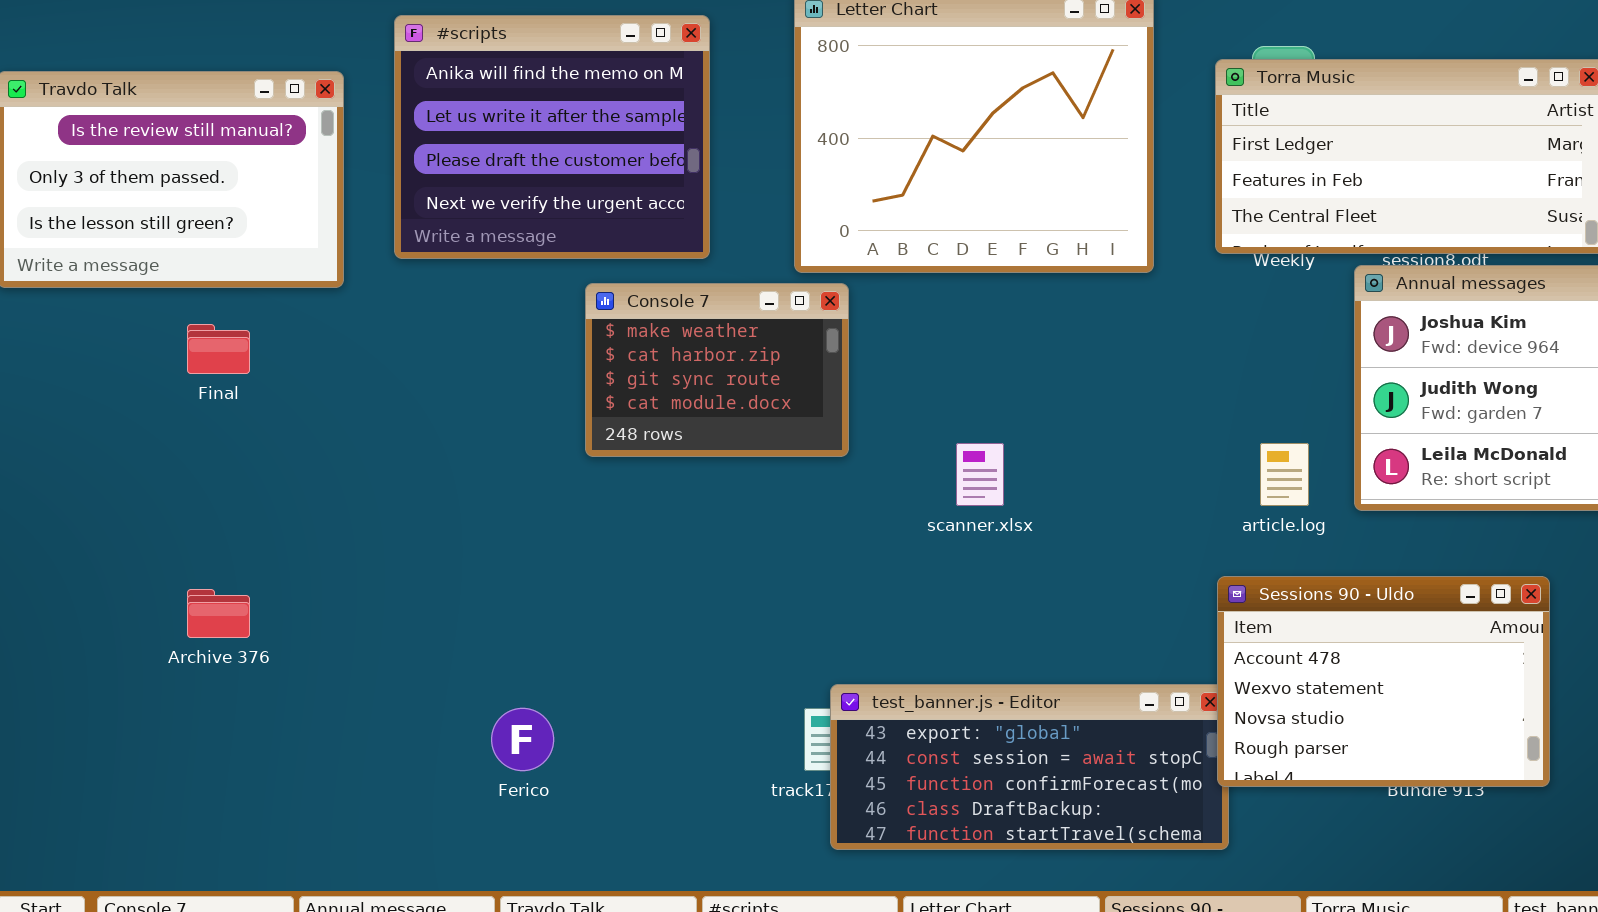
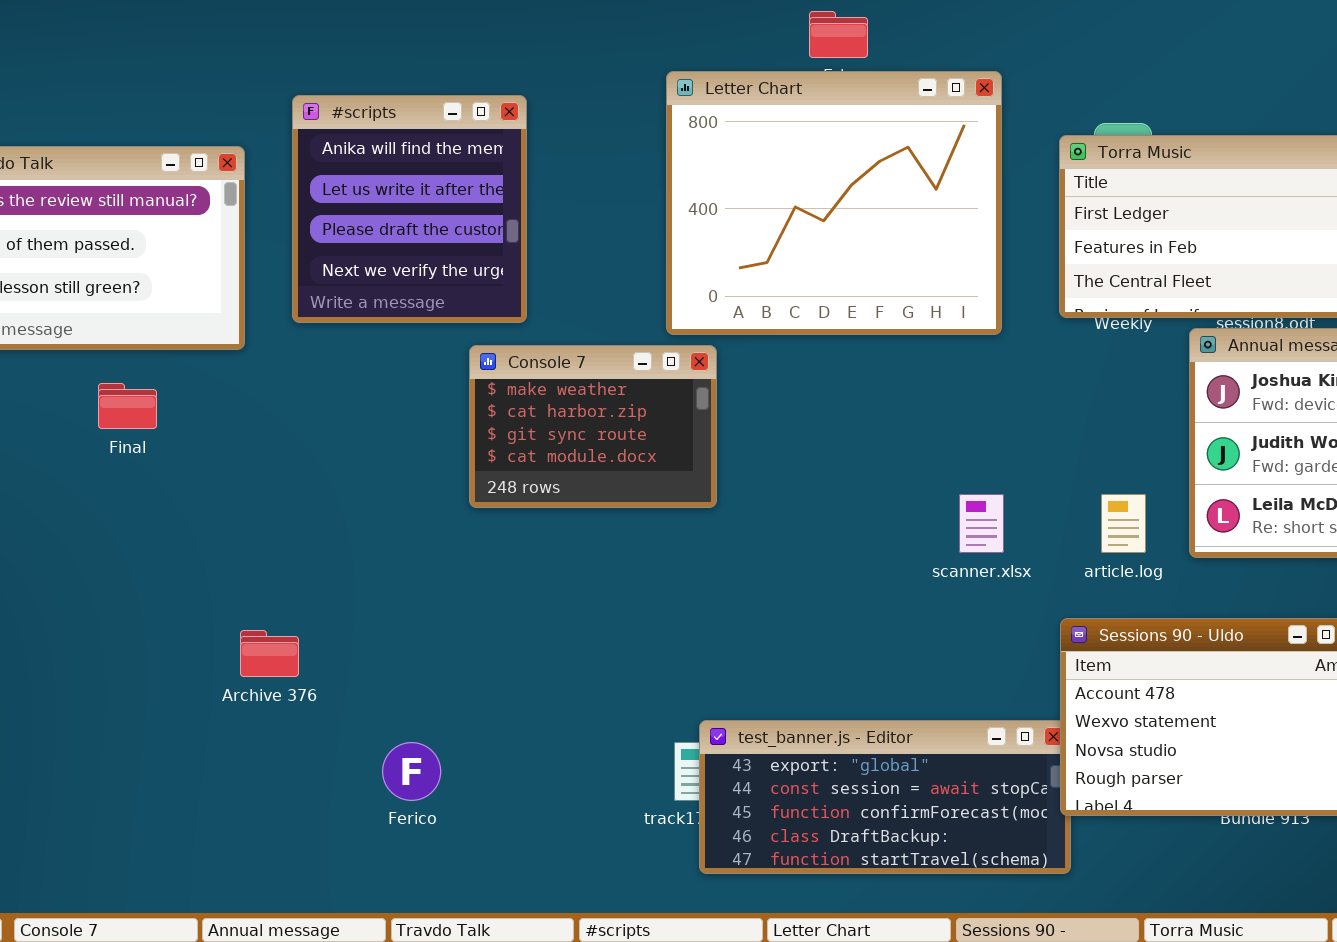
#scripts: [394,15,710,259] -> [292,95,527,323], resized
scanner.xlsx: [956,443,1004,506] -> [959,494,1004,553], moved
Archive 376: [187,589,250,638] -> [240,630,299,677], moved

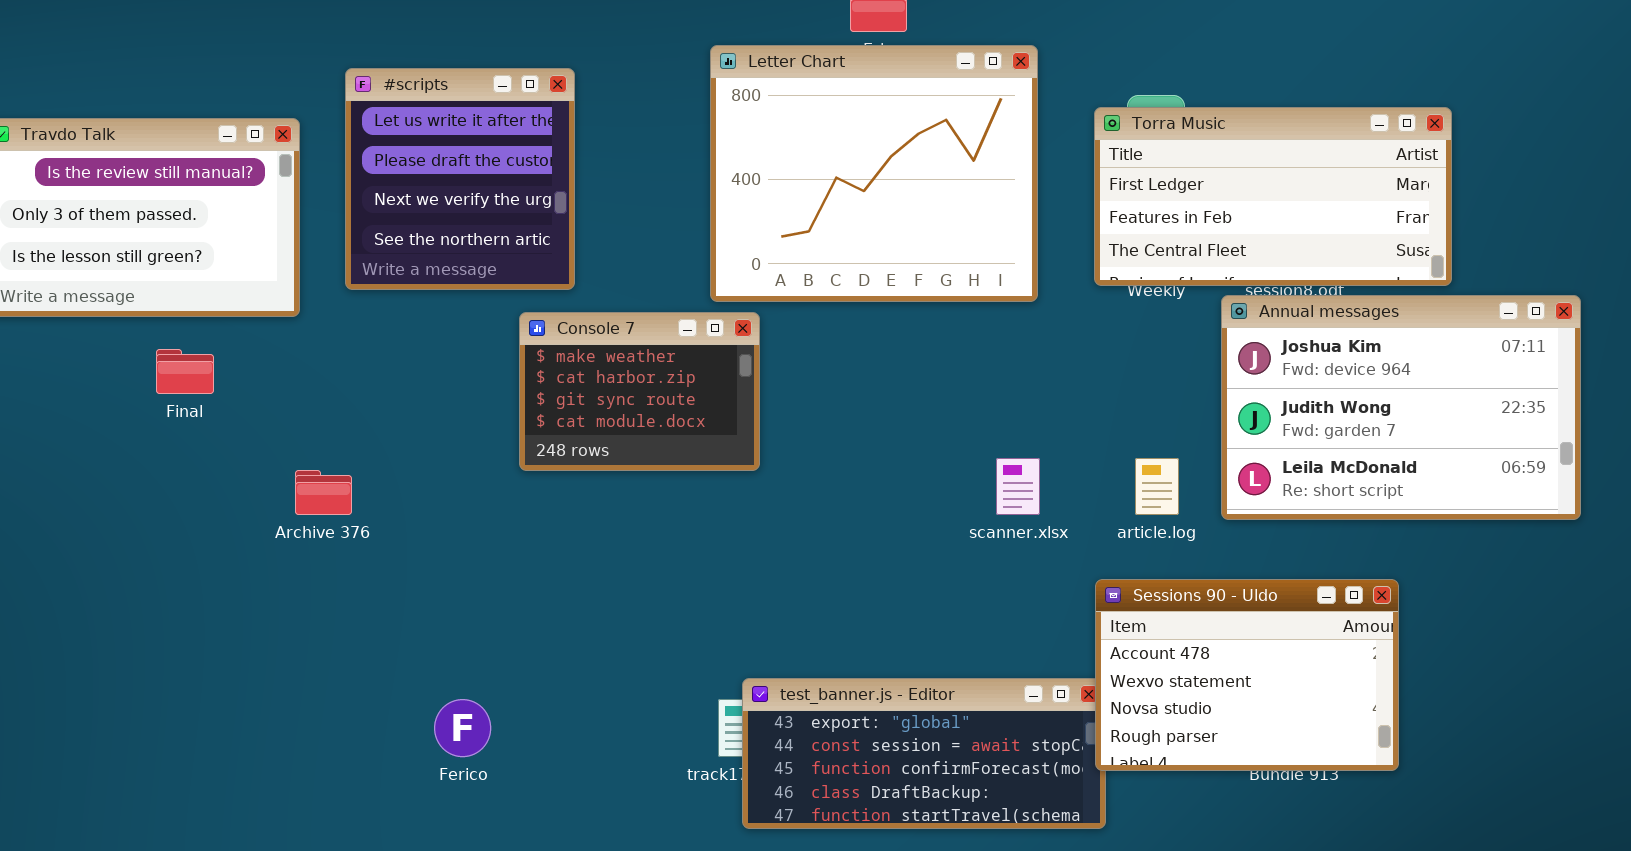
#scripts: [292,95,527,323] -> [345,68,575,290], scrolled down 1 row
Archive 376: [240,630,299,677] -> [295,470,352,515], moved

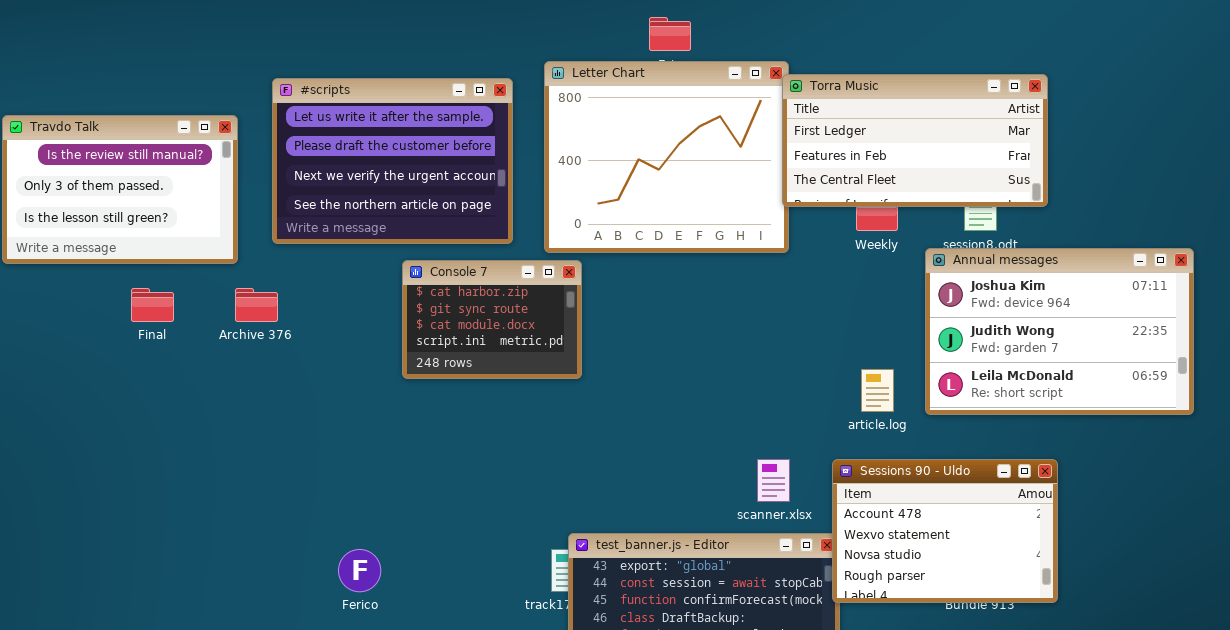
#scripts: [345,68,575,290] -> [272,78,513,244], resized
Torra Music: [1094,107,1452,286] -> [782,74,1048,207], moved
Console 7: [519,312,760,471] -> [402,260,582,379], scrolled down 1 row
scanner.xlsx: [996,458,1040,515] -> [757,459,790,502], moved
Archive 376: [295,470,352,515] -> [235,288,278,322], moved

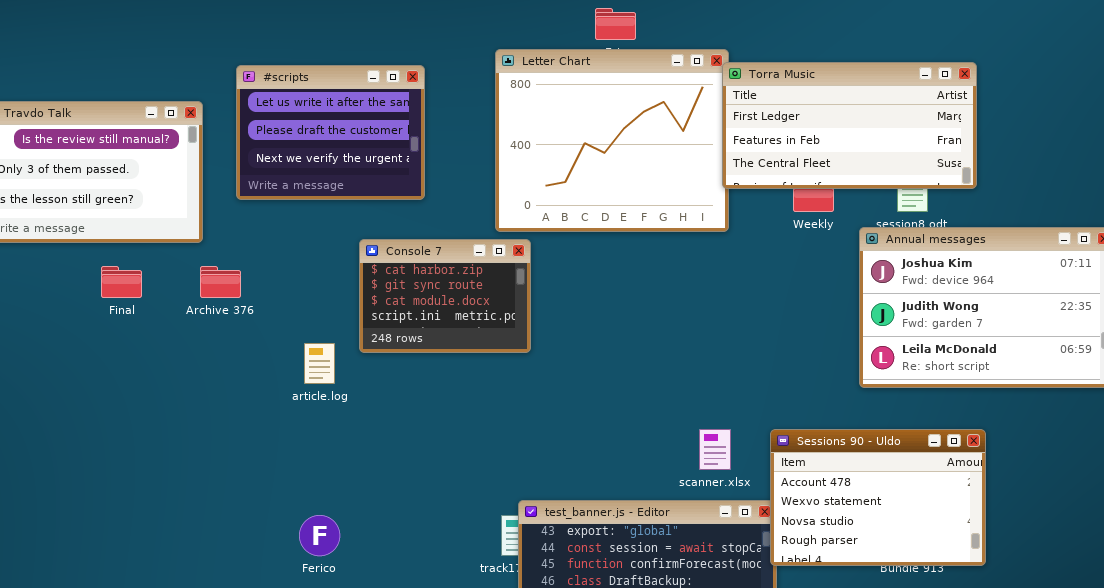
#scripts: [272,78,513,244] -> [236,65,425,200], resized
article.log: [861,369,894,412] -> [304,343,335,384], moved

